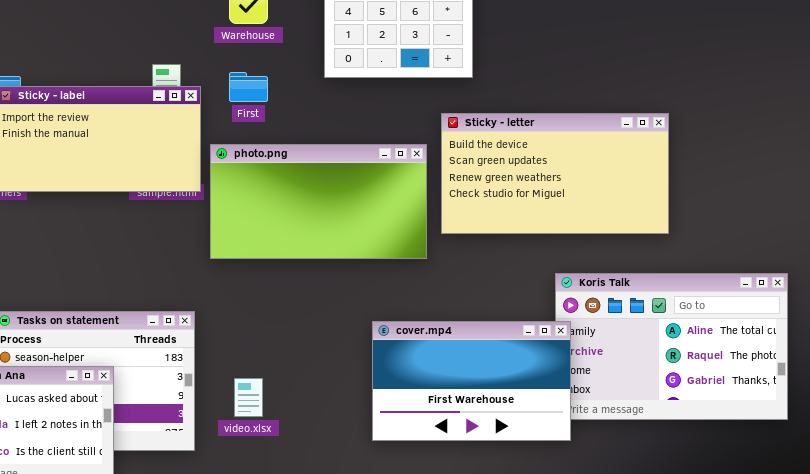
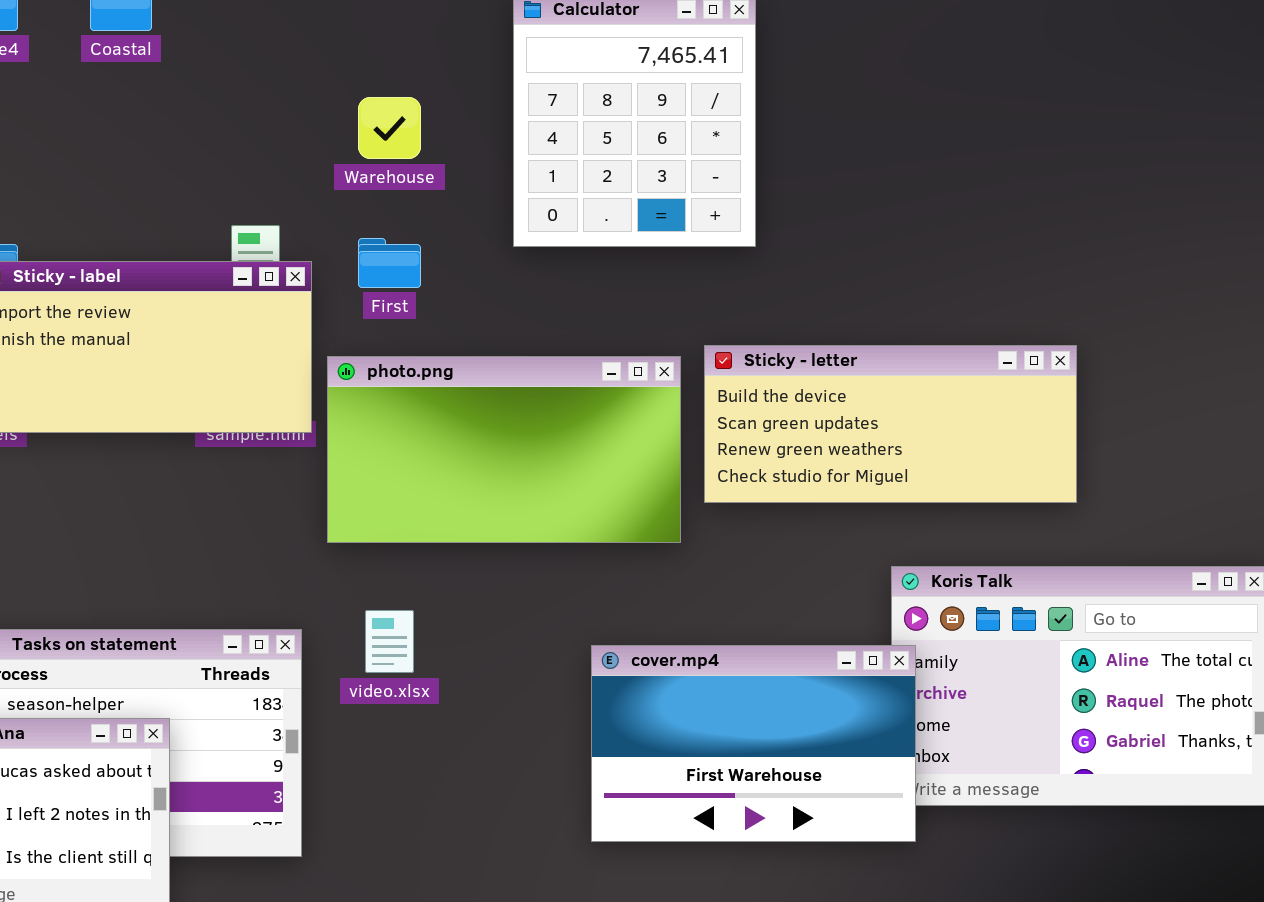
Sticky - letter: [441,113,669,234] -> [704,345,1077,503], resized
video.xlsx: [234,378,263,417] -> [365,610,414,673], moved

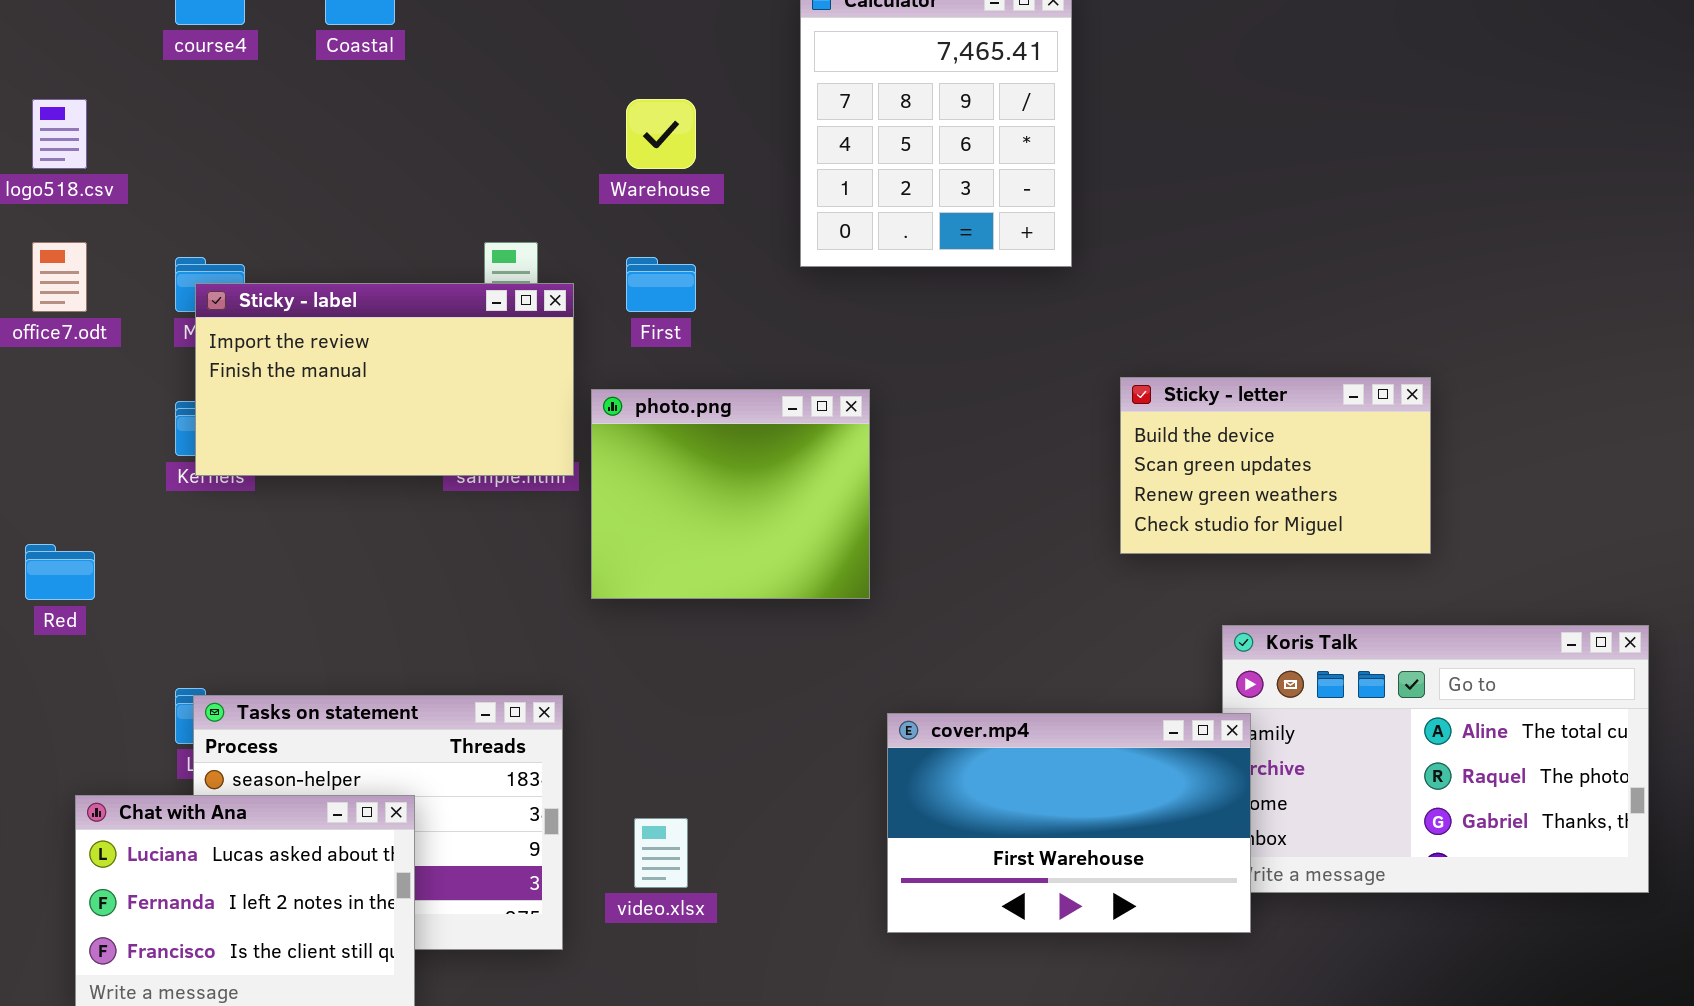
Sticky - letter: [704,345,1077,503] -> [1120,377,1431,554], resized
photo.png: [327,356,681,543] -> [591,389,870,599], resized
video.xlsx: [365,610,414,673] -> [634,818,688,888], moved

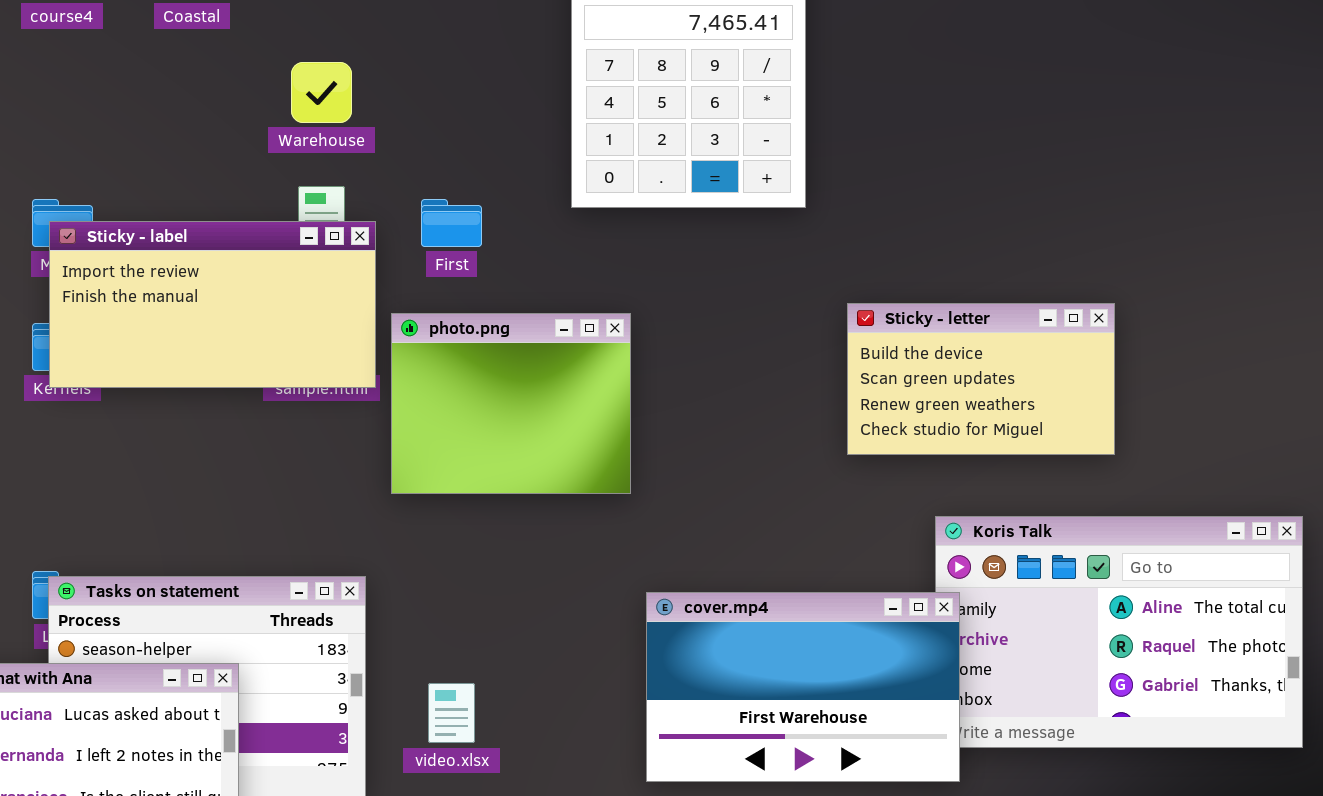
Warehouse: [626,99,696,169] -> [291,62,352,123], moved

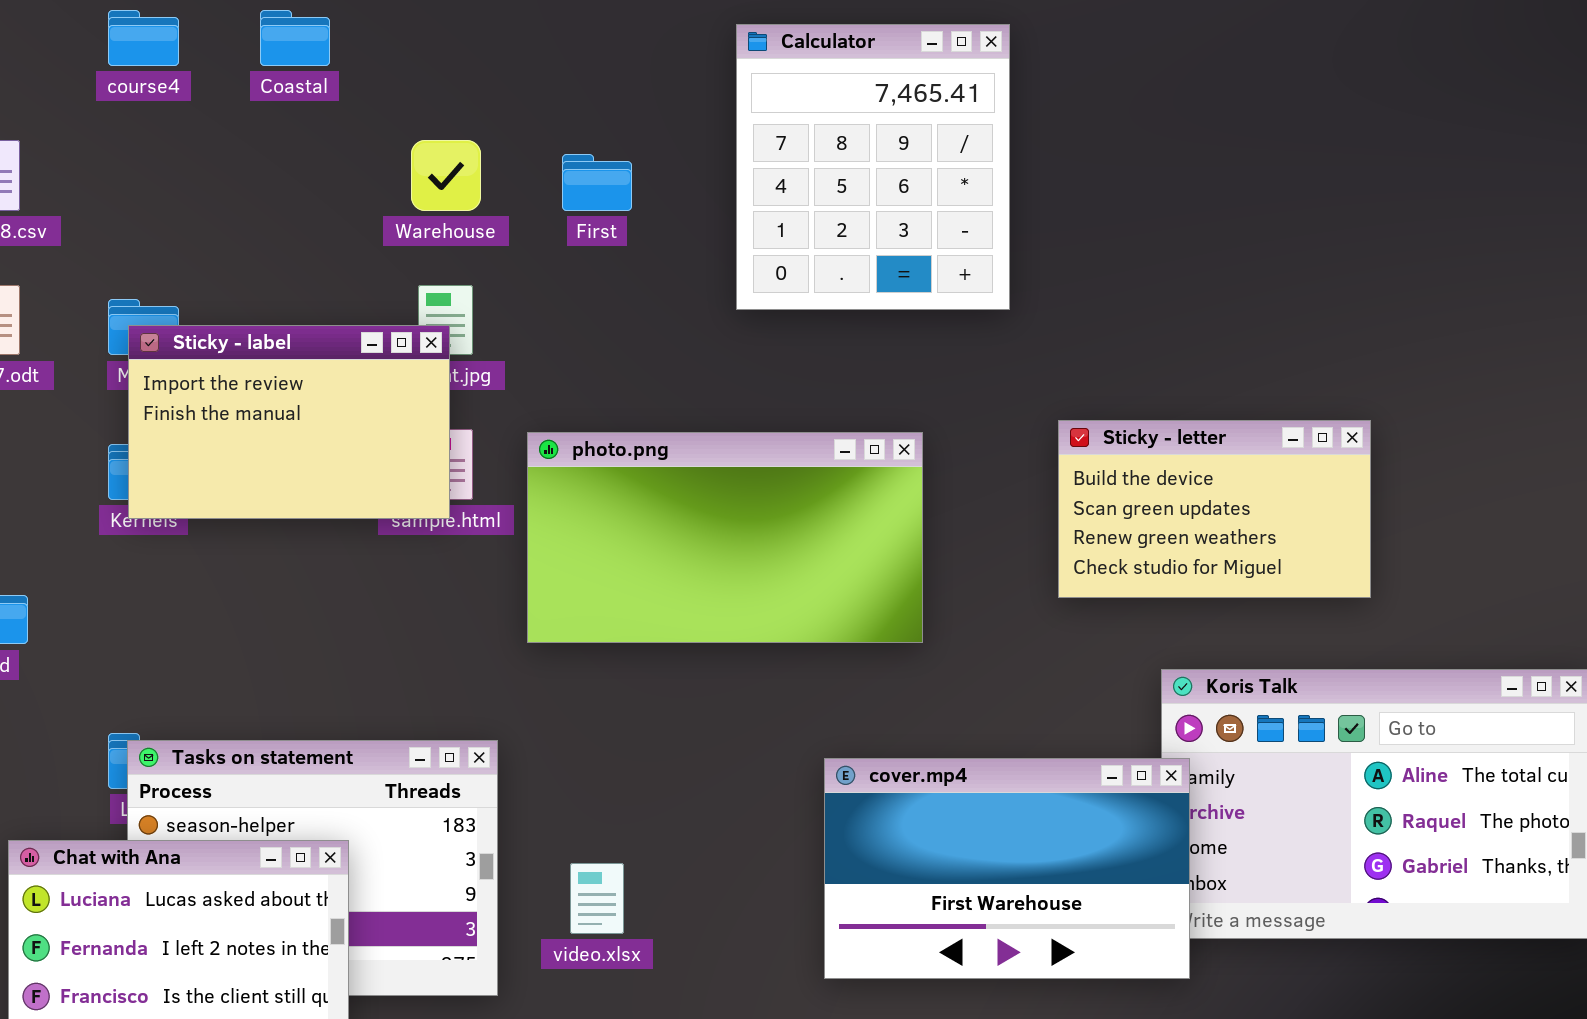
First: [421,199,482,247] -> [562,154,632,211], moved
Sticky - label: [49,221,376,388] -> [128,325,450,519], resized
photo.png: [391,313,631,494] -> [527,432,923,643], resized

